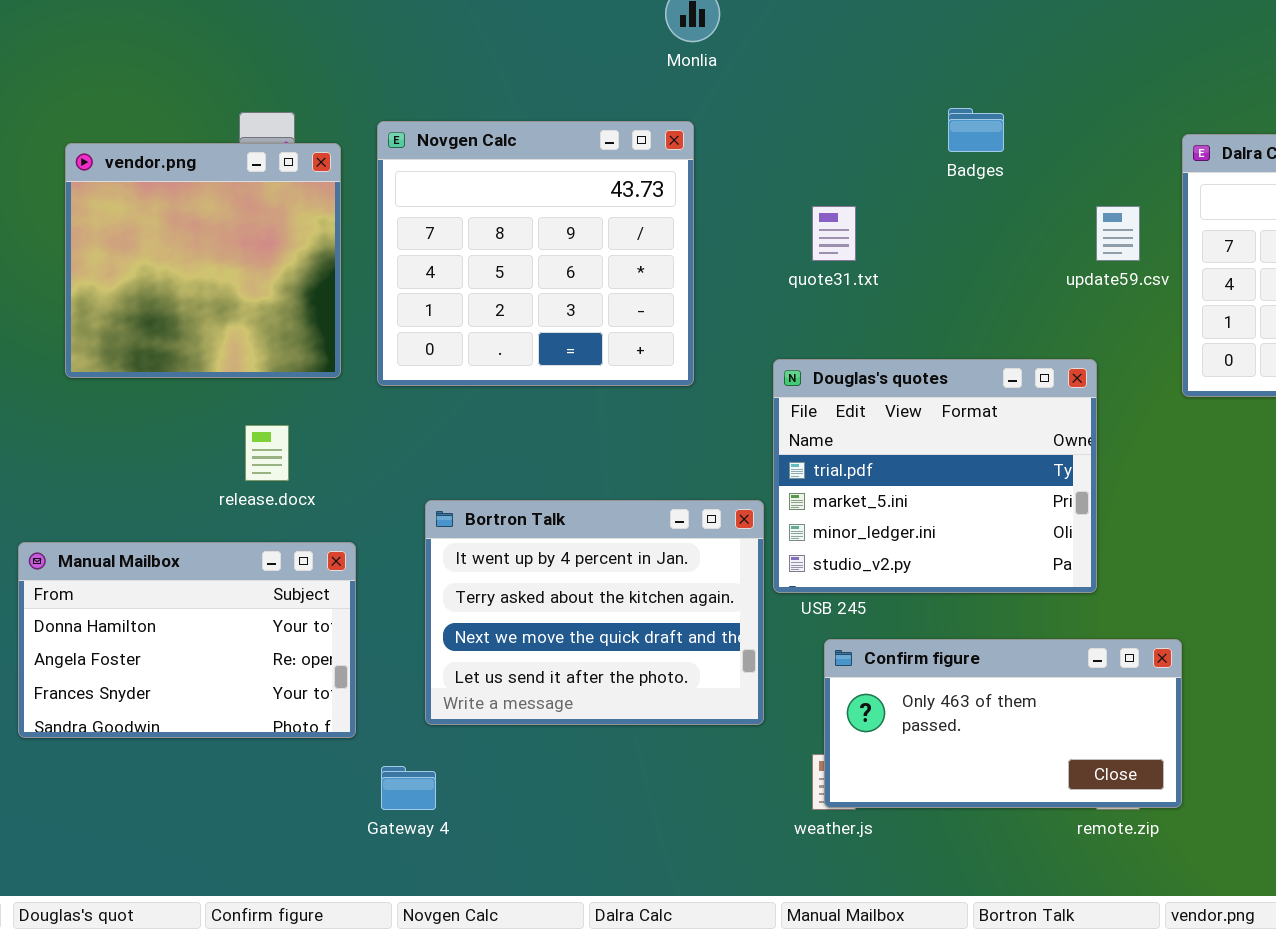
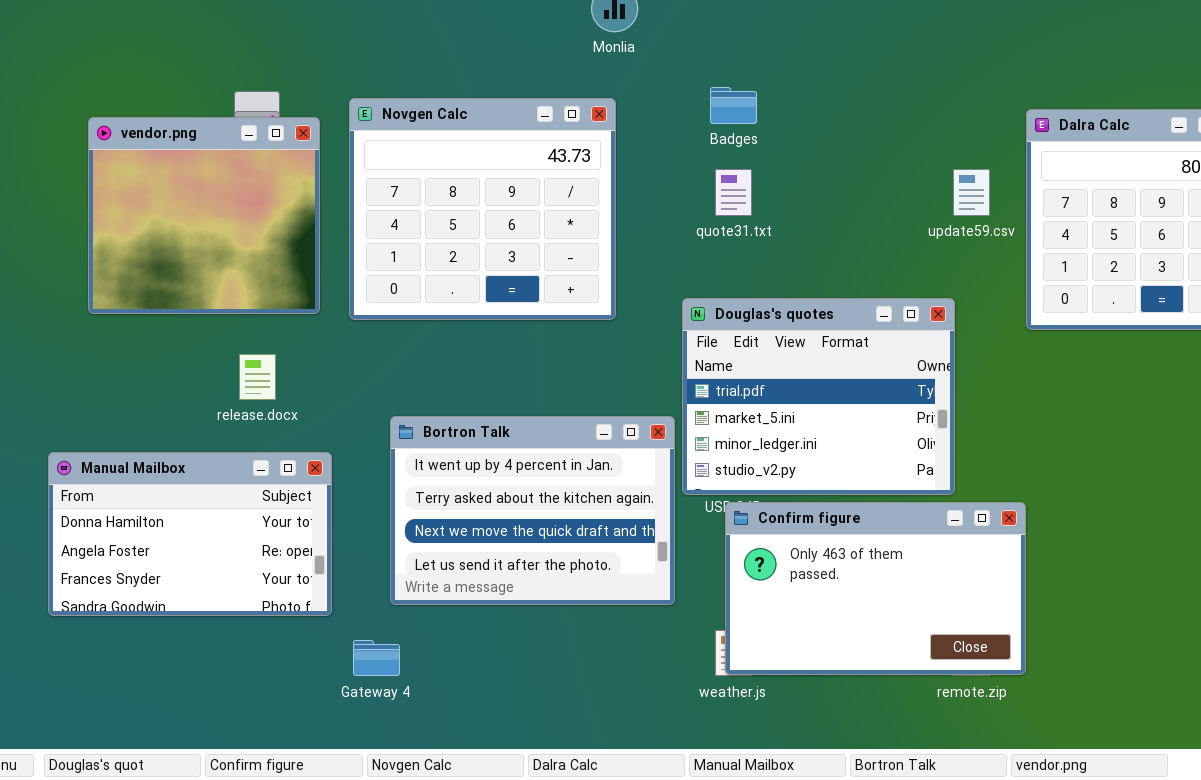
Badges: [948,108,1004,152] -> [710,87,757,124], moved
Confirm figure: [824,639,1182,808] -> [725,502,1026,675], resized

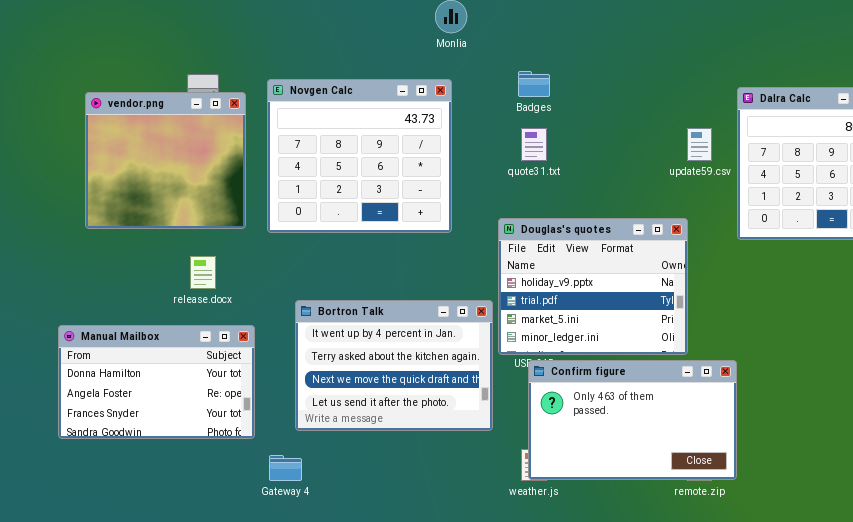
Douglas's quotes: [682,298,955,495] -> [498,218,688,355], scrolled up 1 row

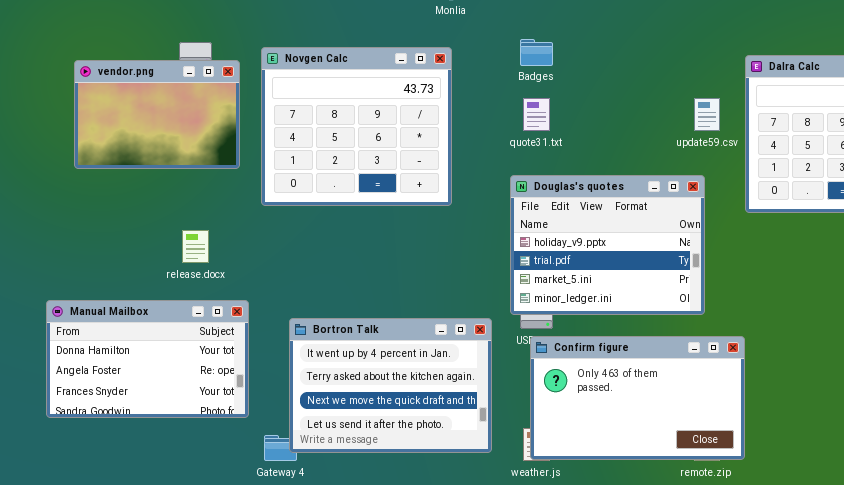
vendor.png: [85,92,246,229] -> [74,60,240,169], resized
Douglas's quotes: [498,218,688,355] -> [510,175,705,315], moved
Bortron Talk: [295,300,493,431] -> [289,318,492,453], moved

